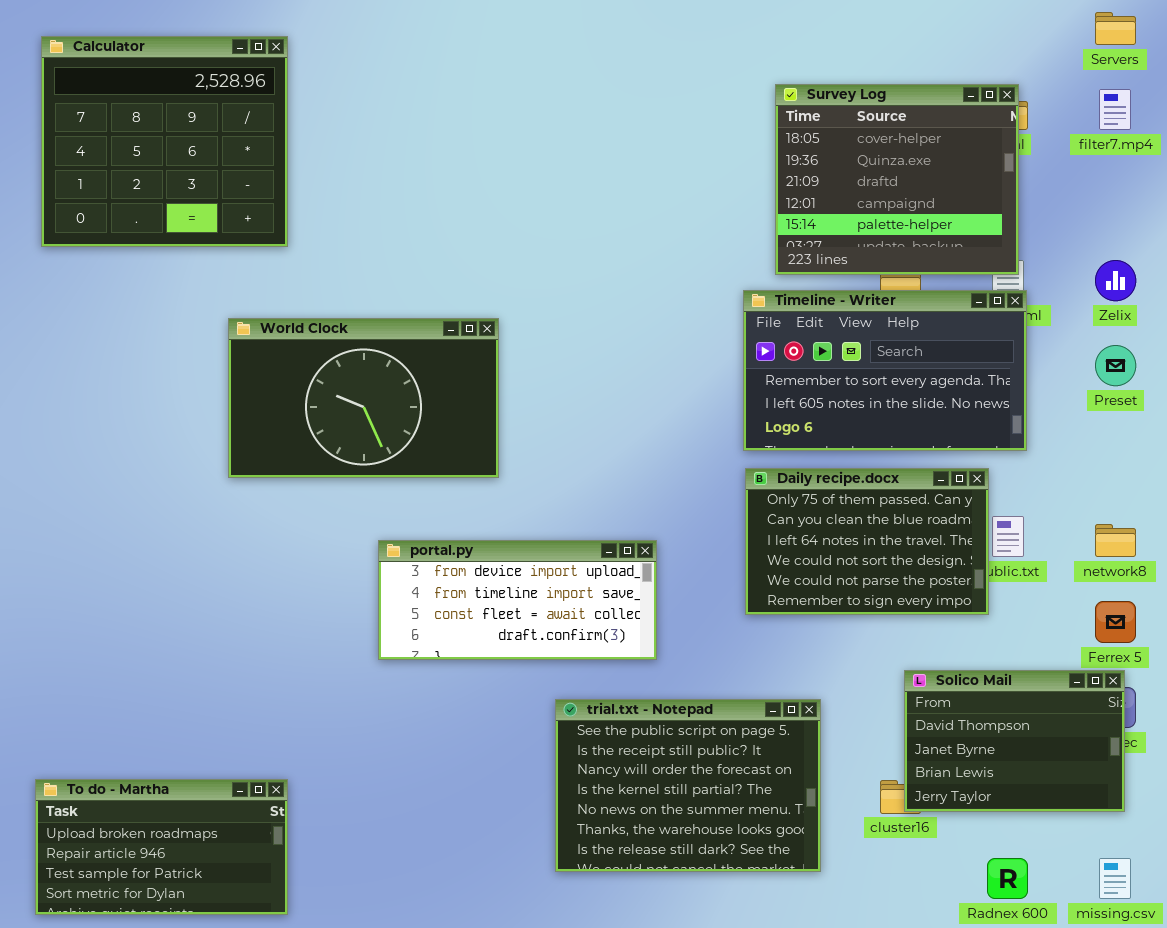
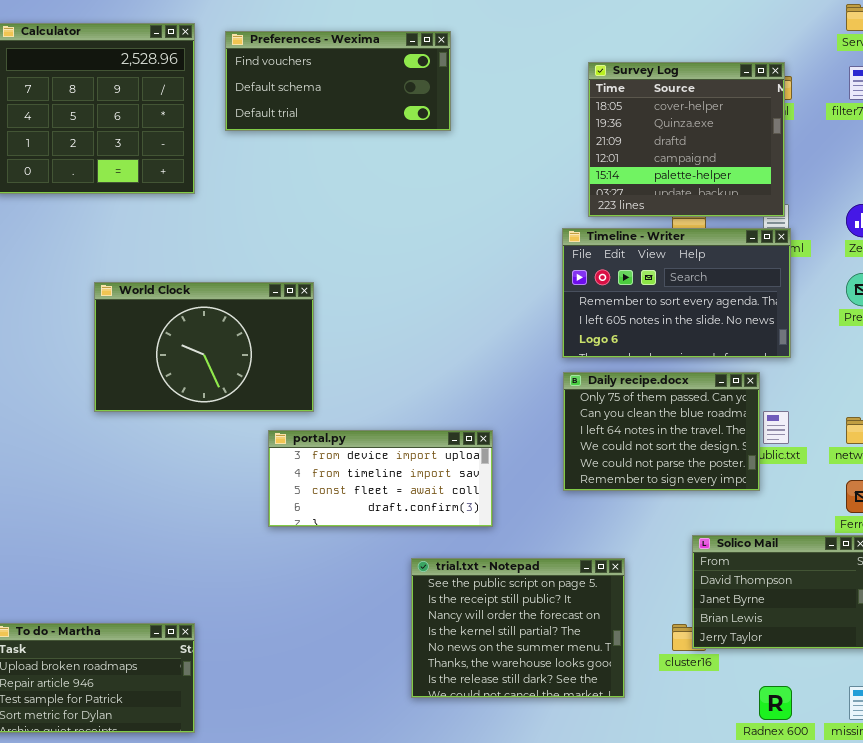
Preferences - Wexima: none -> [225,31,451,131], opened
World Clock: [228,318,499,478] -> [94,282,314,412], moved

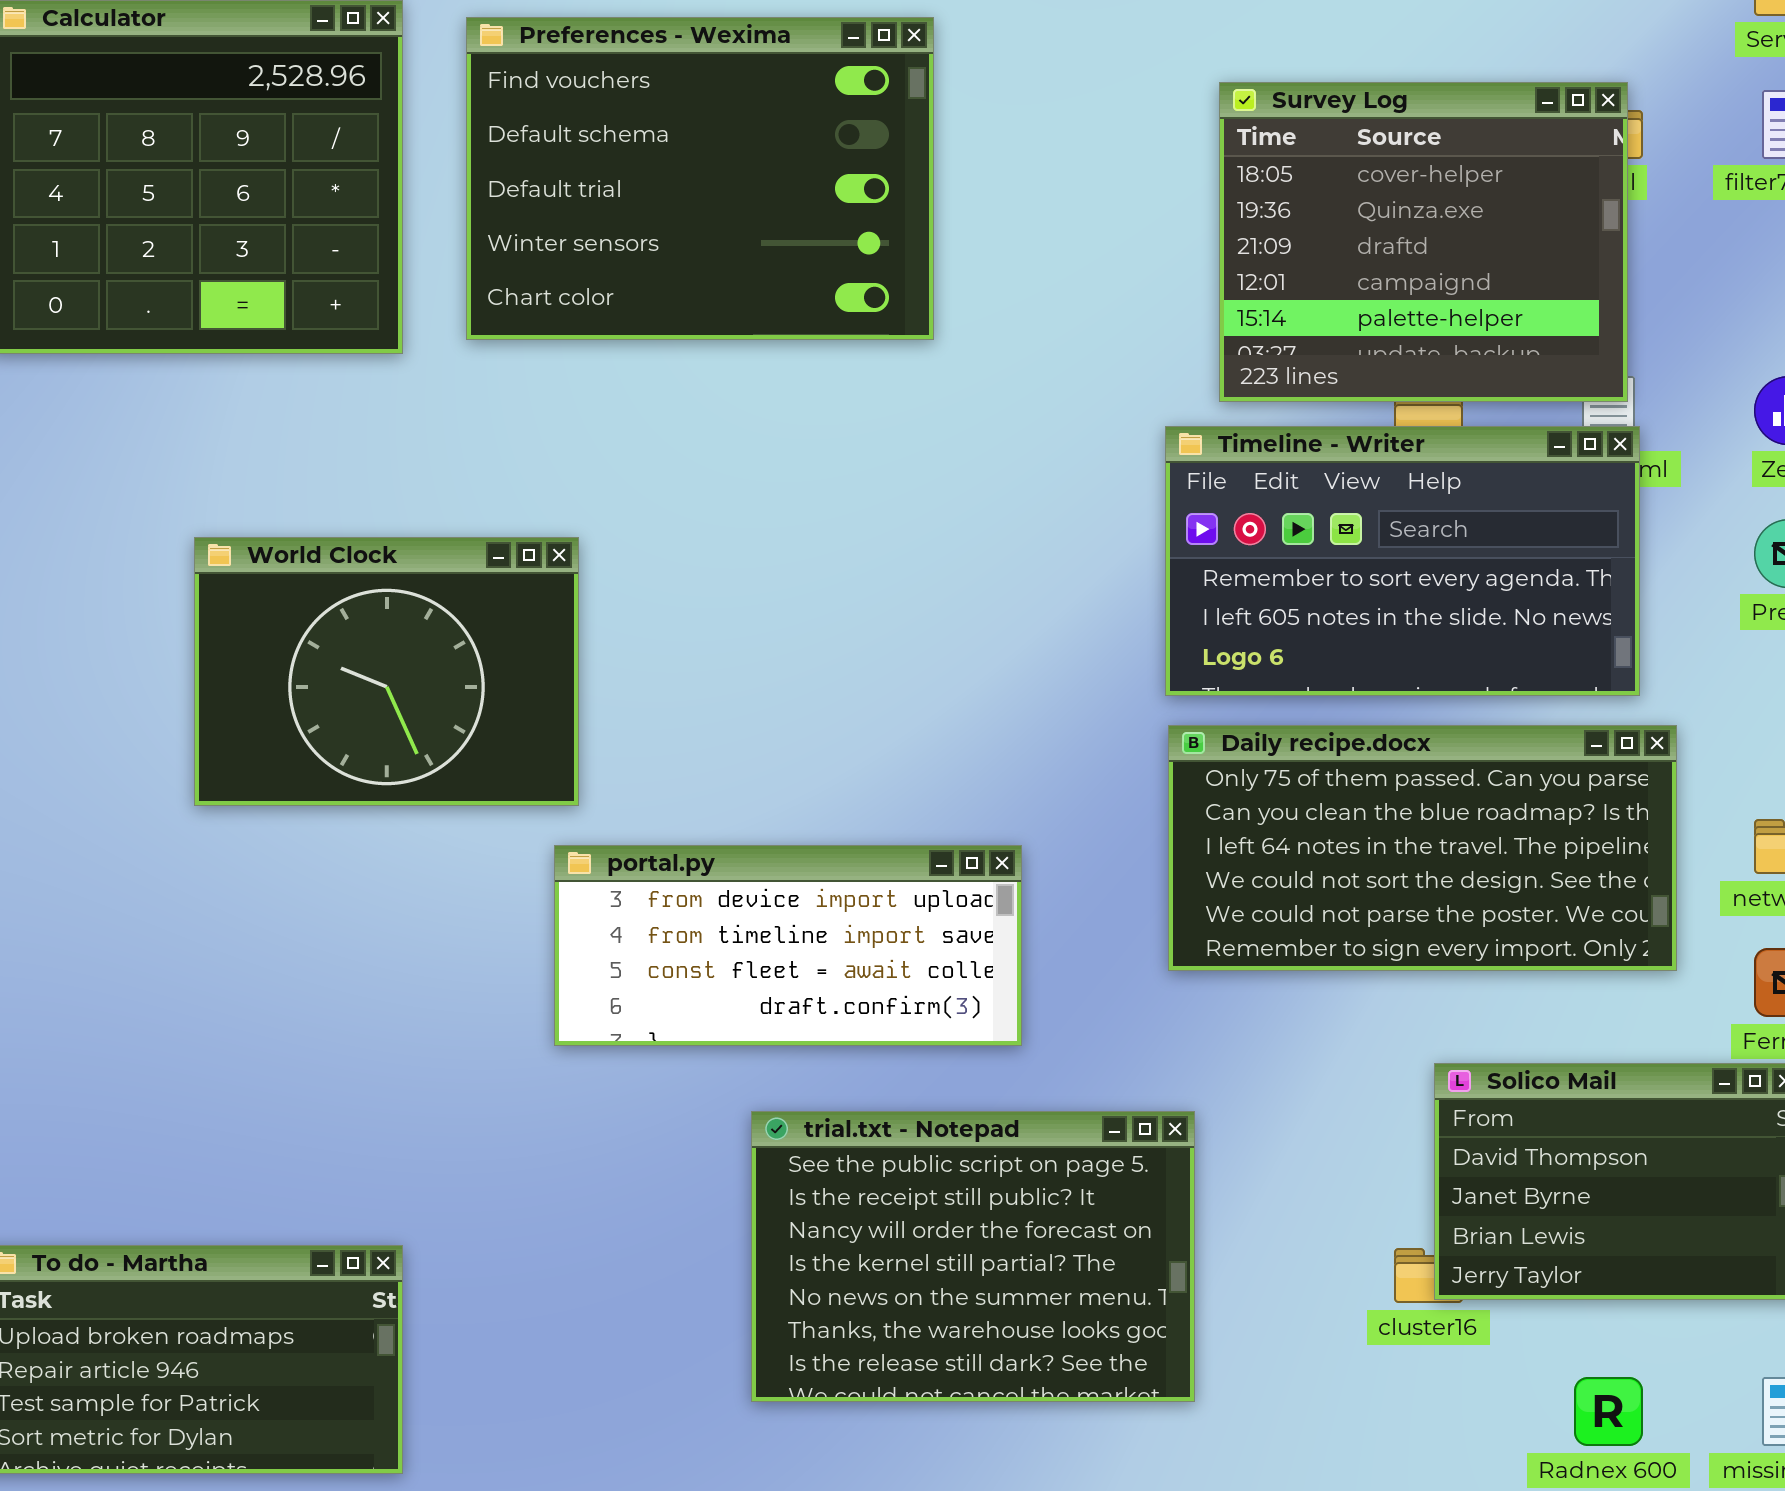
Preferences - Wexima: [225,31,451,131] -> [466,17,934,340], resized
World Clock: [94,282,314,412] -> [194,537,579,806], resized
Daily recipe.docx: [563,372,760,491] -> [1168,725,1677,971], resized
trial.txt - Notepad: [411,558,625,698] -> [751,1111,1195,1402], moved

